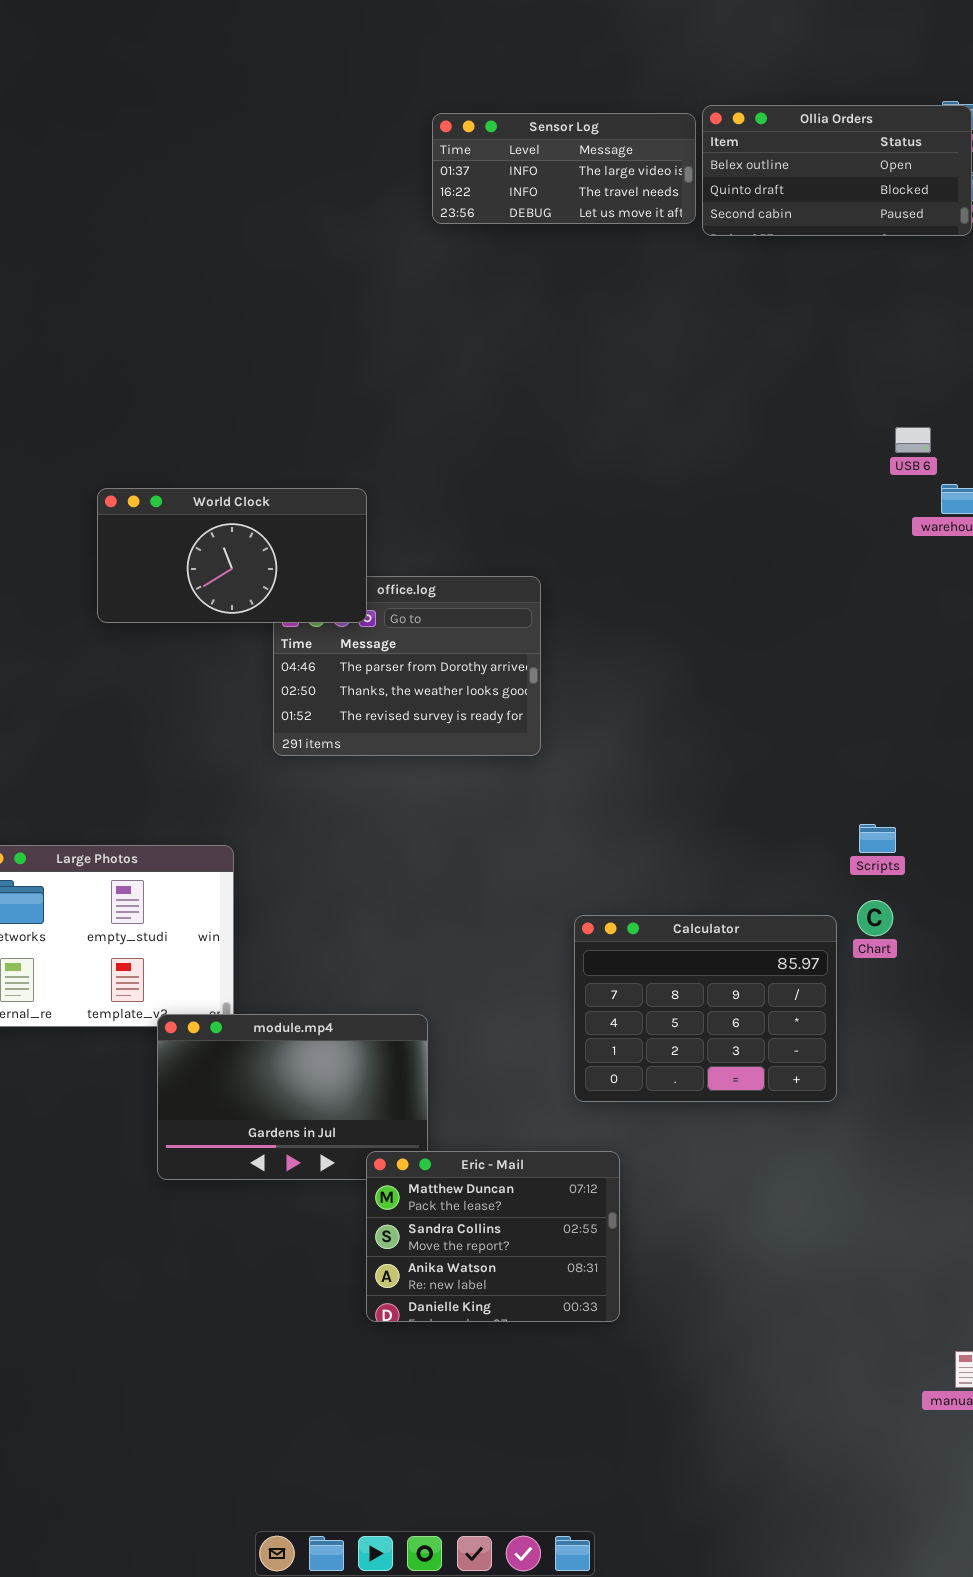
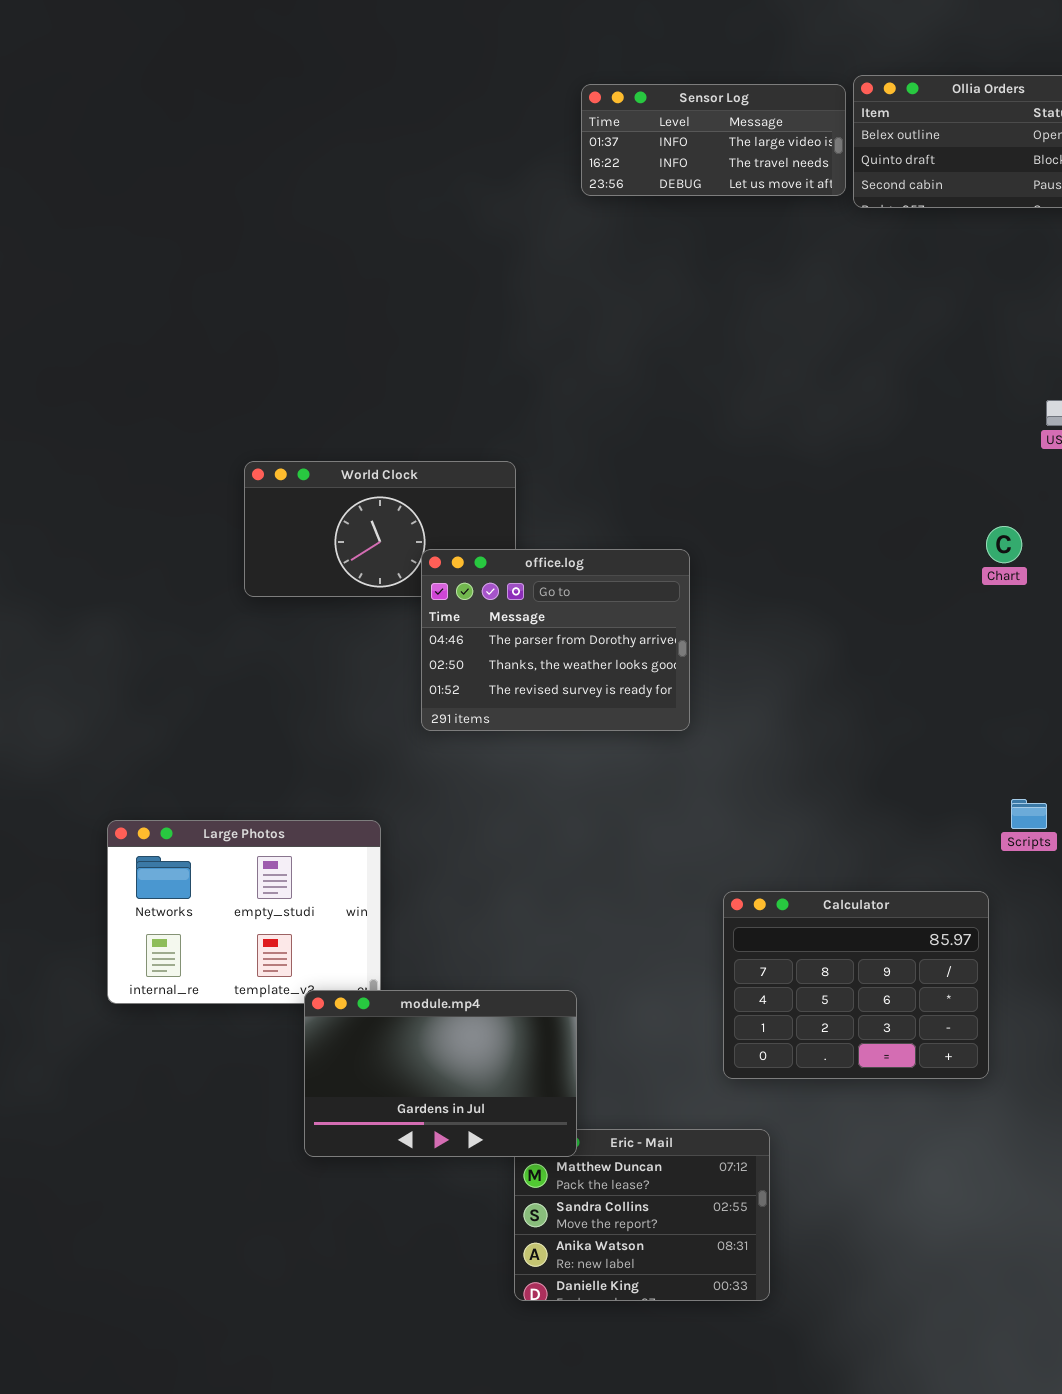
office.log: [273,576,541,756] -> [421,549,690,731], raised
Chart: [857,900,893,936] -> [986,526,1022,563], moved
module.mp4: [157,1014,428,1180] -> [304,990,577,1157], raised

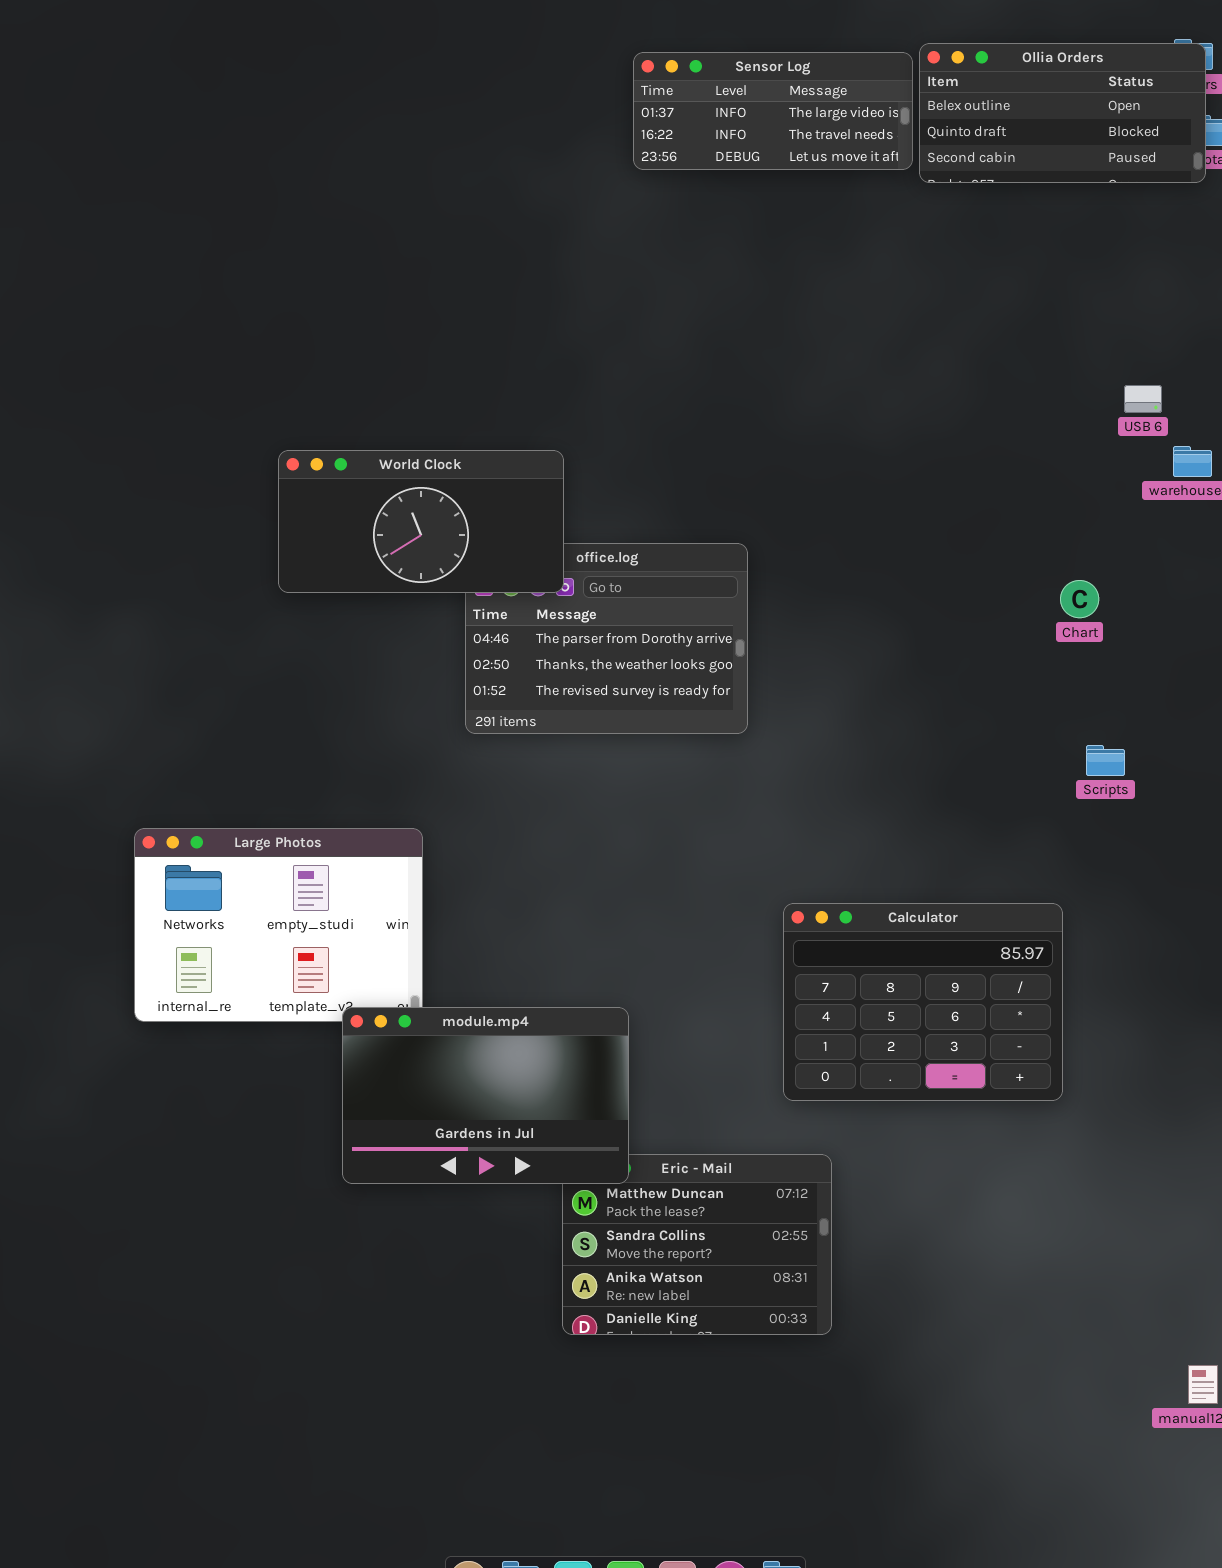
World Clock: [244,461,516,597] -> [278,450,564,593], raised
Chart: [986,526,1022,563] -> [1060,580,1099,618], moved
Scripts: [1011,799,1047,829] -> [1086,745,1125,776], moved

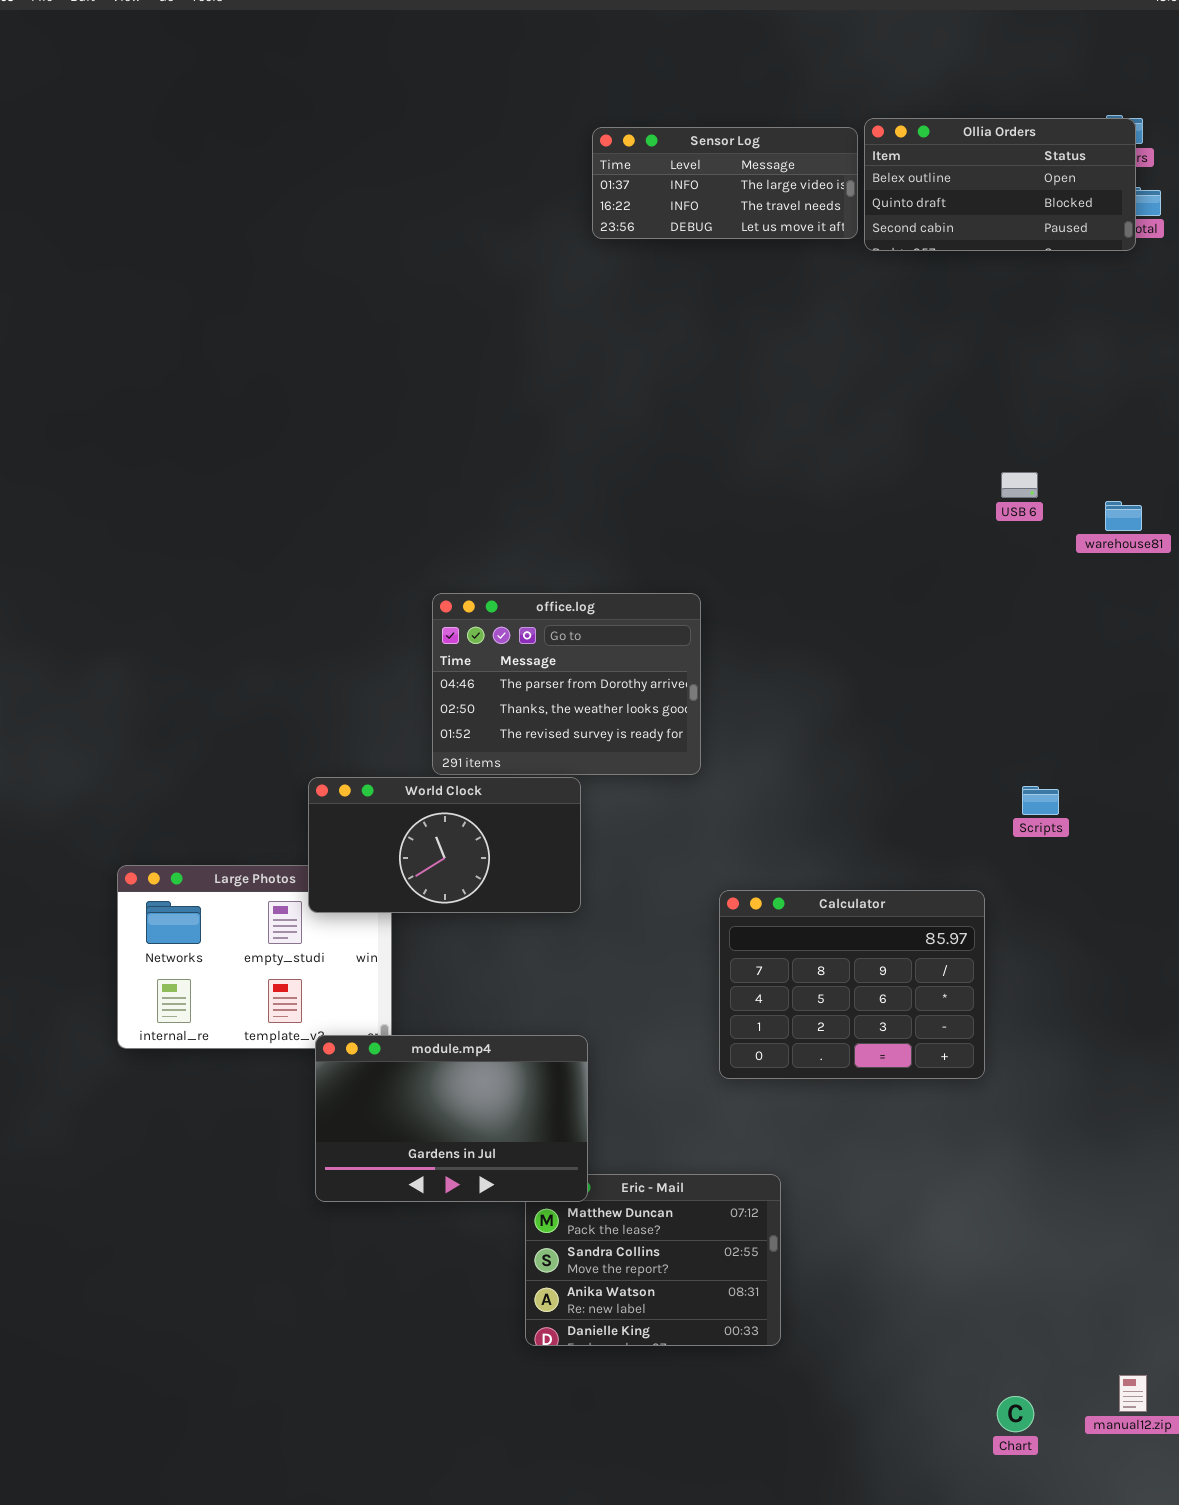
USB 6: [1124,385,1162,413] -> [1001,472,1038,498], moved
World Clock: [278,450,564,593] -> [308,777,581,913], moved
Chart: [1060,580,1099,618] -> [997,1396,1034,1432], moved
Calculator: [783,903,1063,1101] -> [719,890,985,1079], moved

